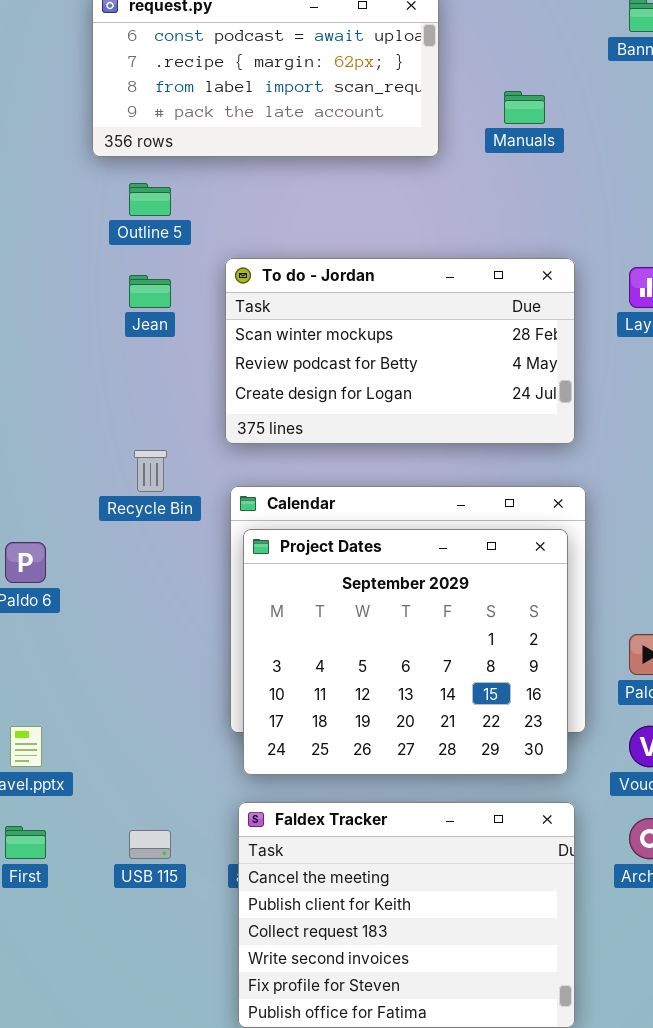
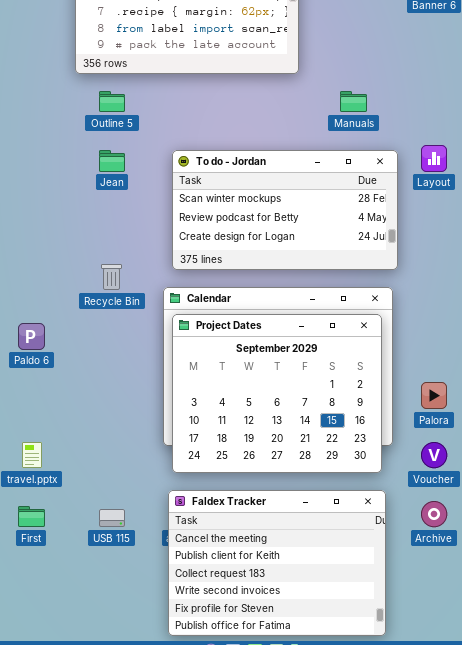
Manuals: [504,91,545,124] -> [340,91,367,112], moved
To do - Jordan: [225,258,575,444] -> [172,150,398,270], moved

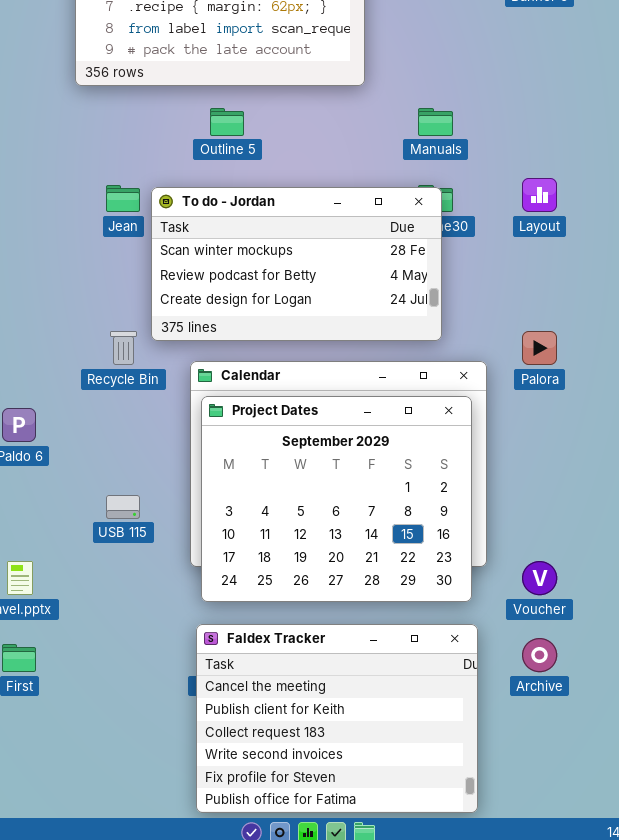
Outline 5: [99,91,125,112] -> [210,108,244,136], moved
To do - Jordan: [172,150,398,270] -> [151,187,442,341], moved
Palora: [421,382,447,409] -> [522,331,557,365], moved
USB 115: [99,509,125,527] -> [106,495,140,519], moved

